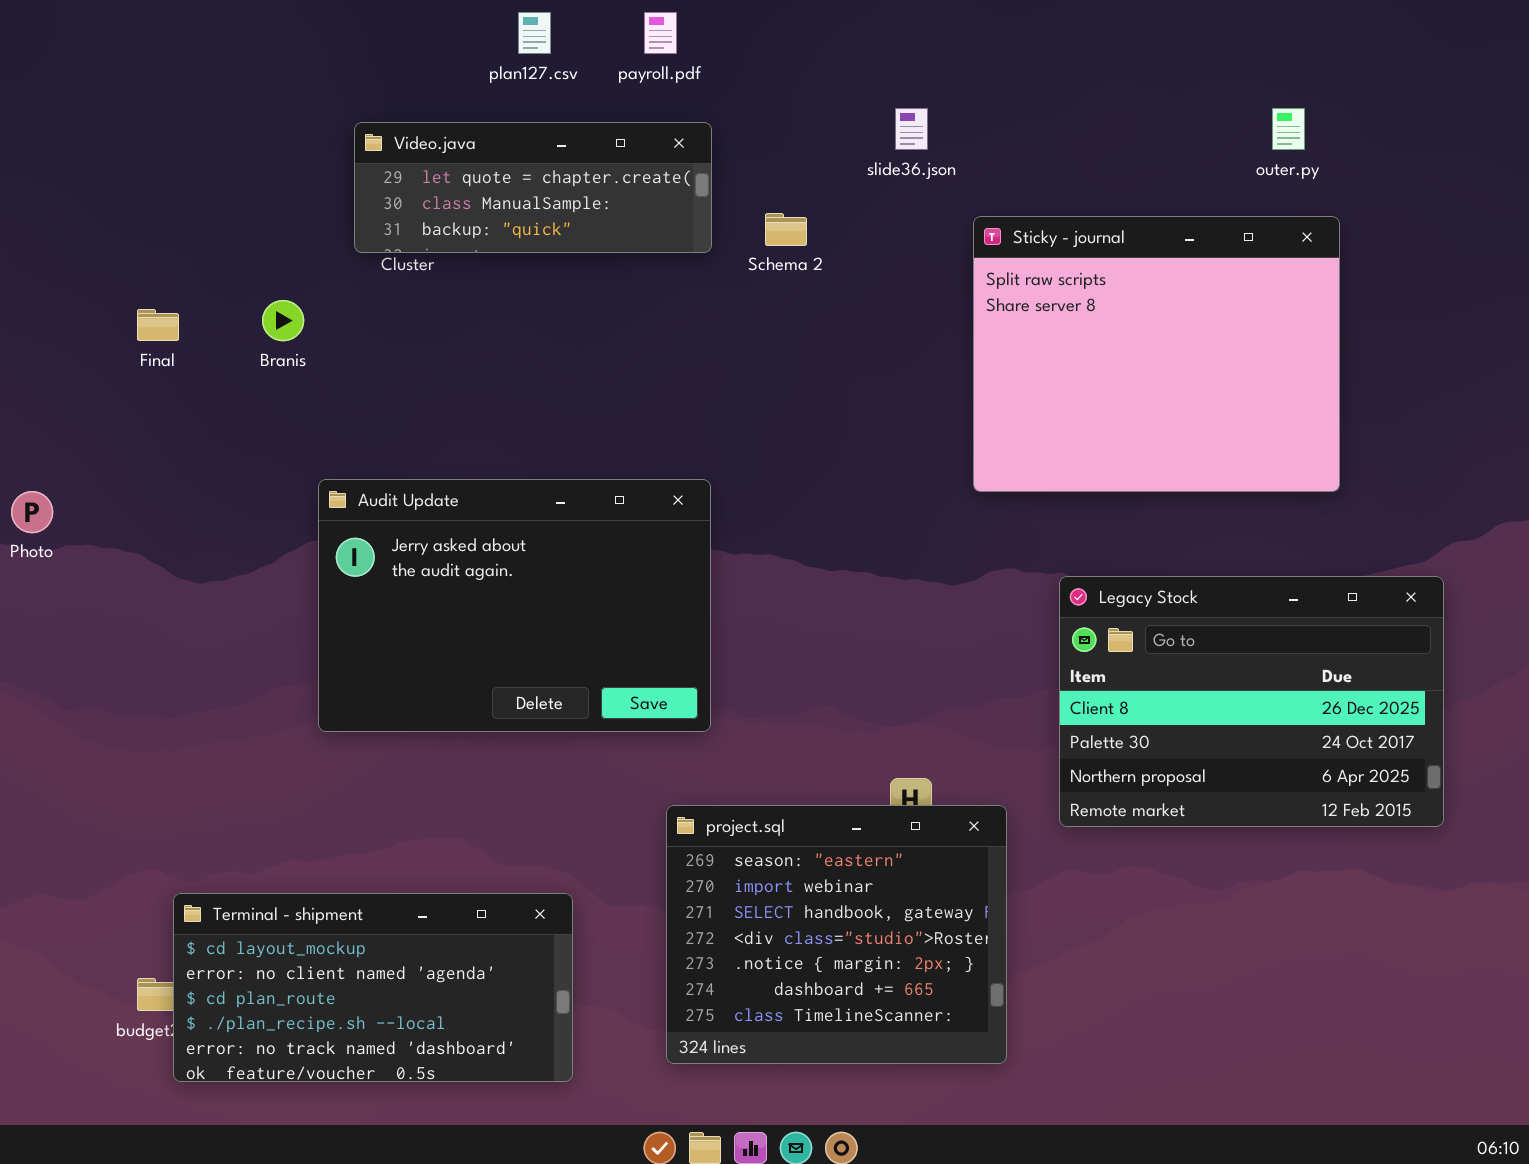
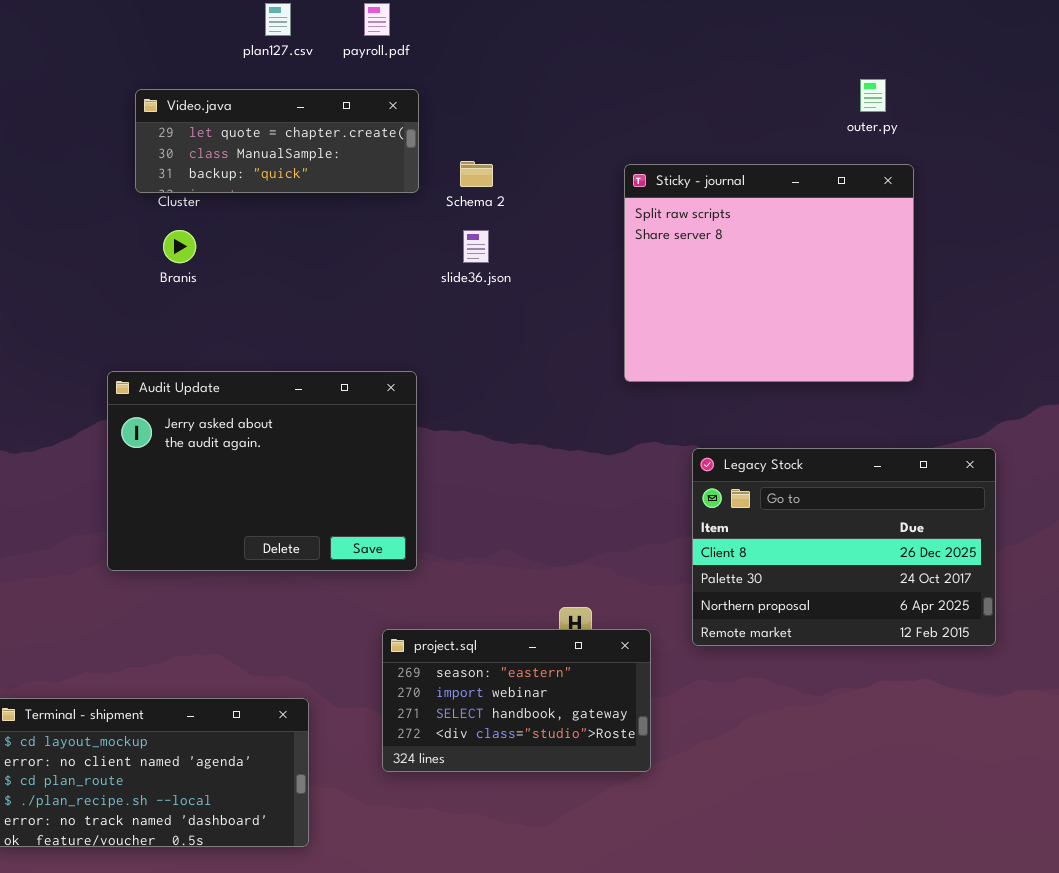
slide36.json: [895,108,928,150] -> [463,230,489,263], moved
Branis: [262,300,304,341] -> [163,230,196,263], moved
project.sql: [666,805,1007,1064] -> [382,629,651,772], resized

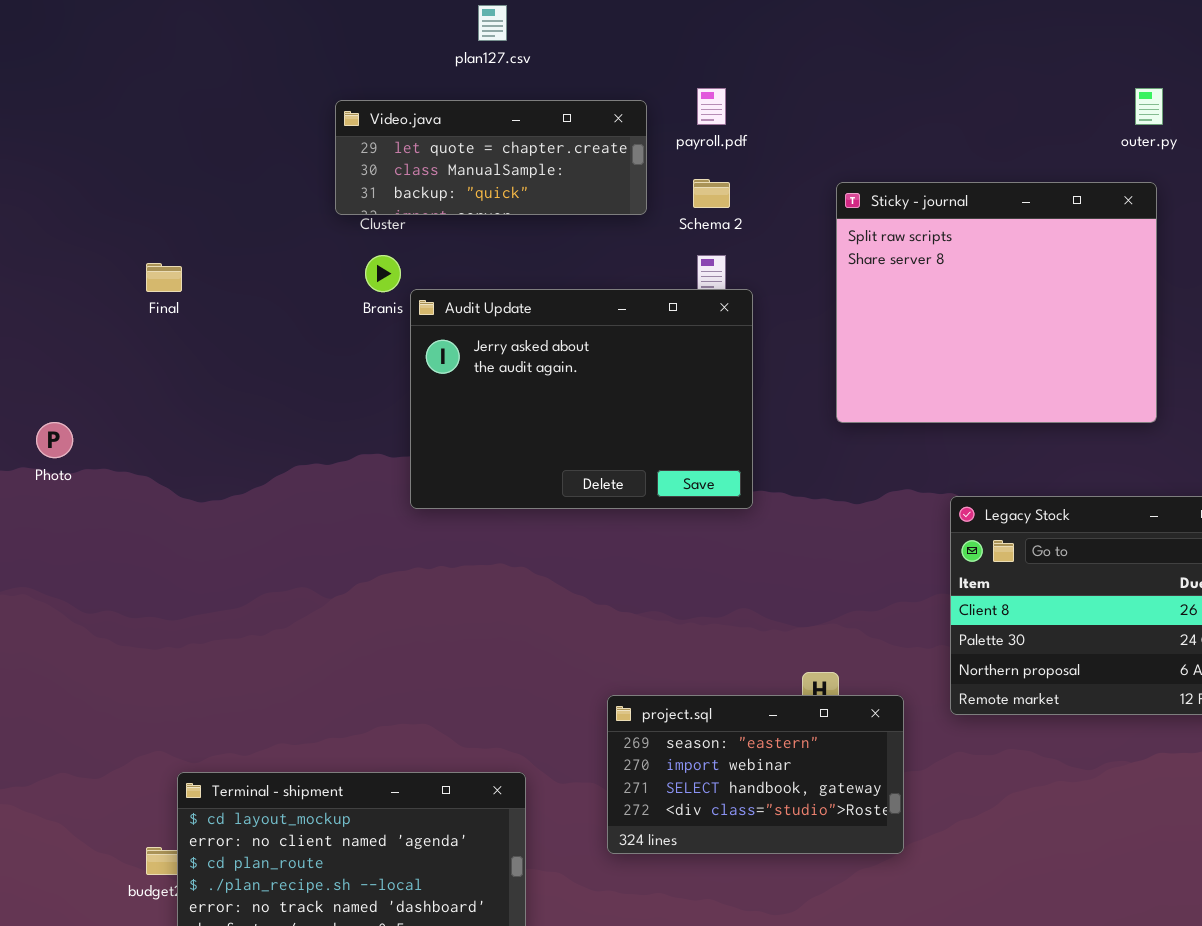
payroll.pdf: [364,3,390,36] -> [697,88,726,125], moved
Sticky - journal: [624,164,914,382] -> [836,182,1157,423], moved
Audit Update: [107,371,417,571] -> [410,289,753,509], moved

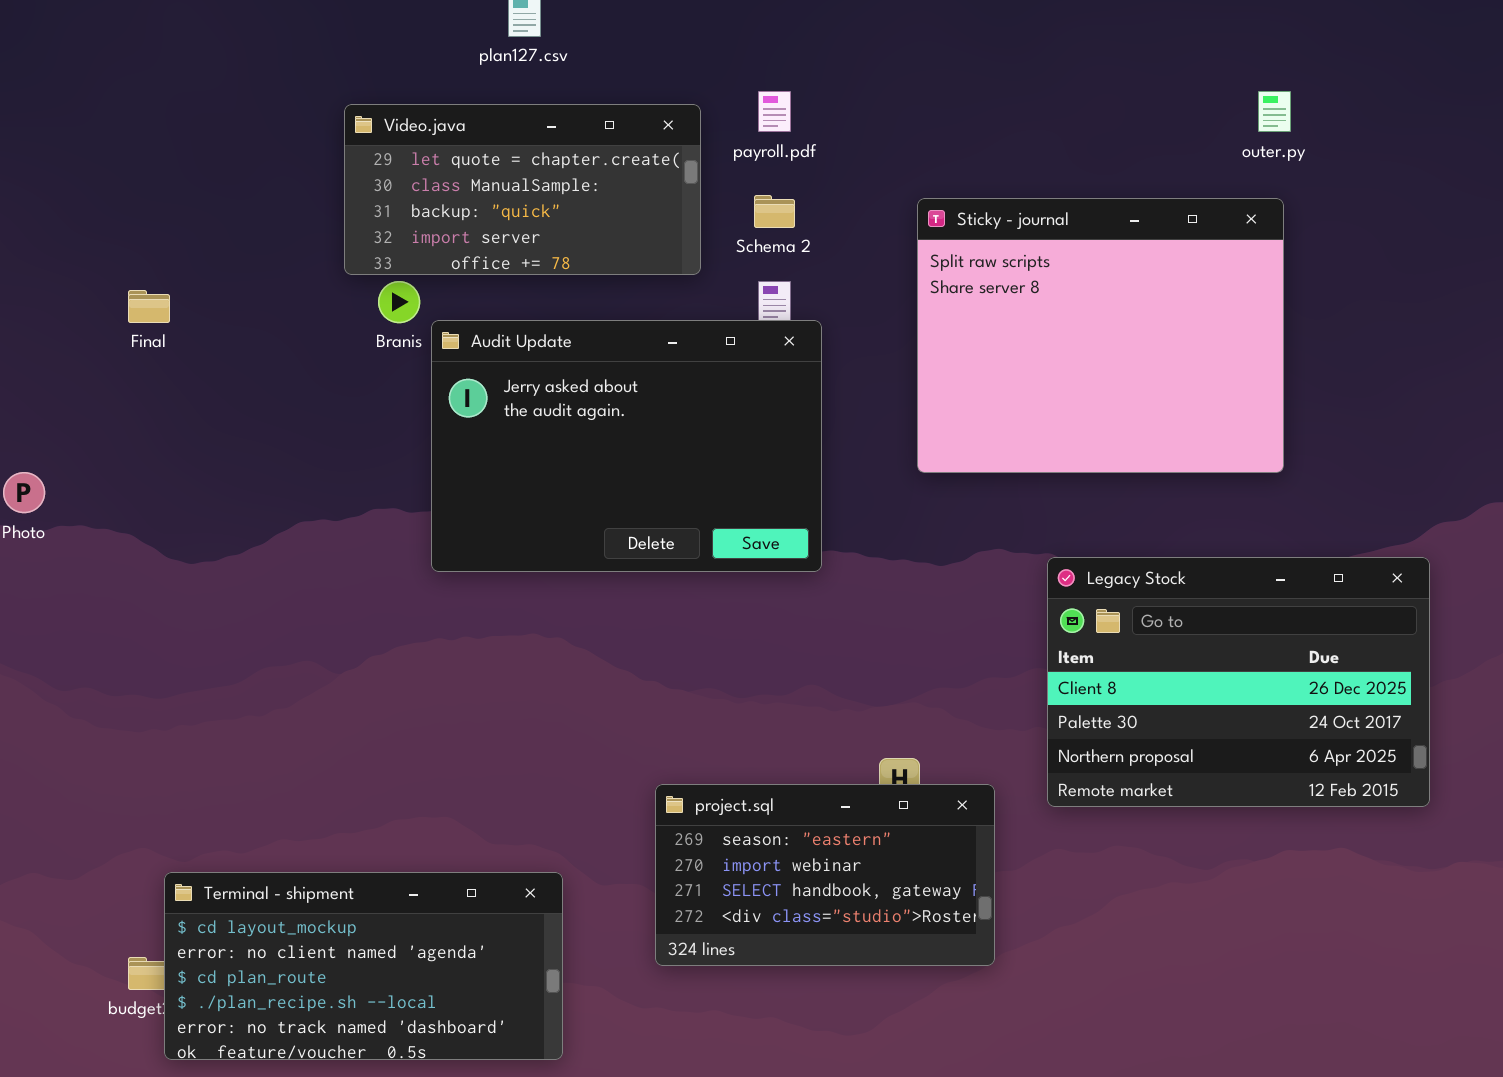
Video.java: [335,100,647,215] -> [344,104,701,275], resized

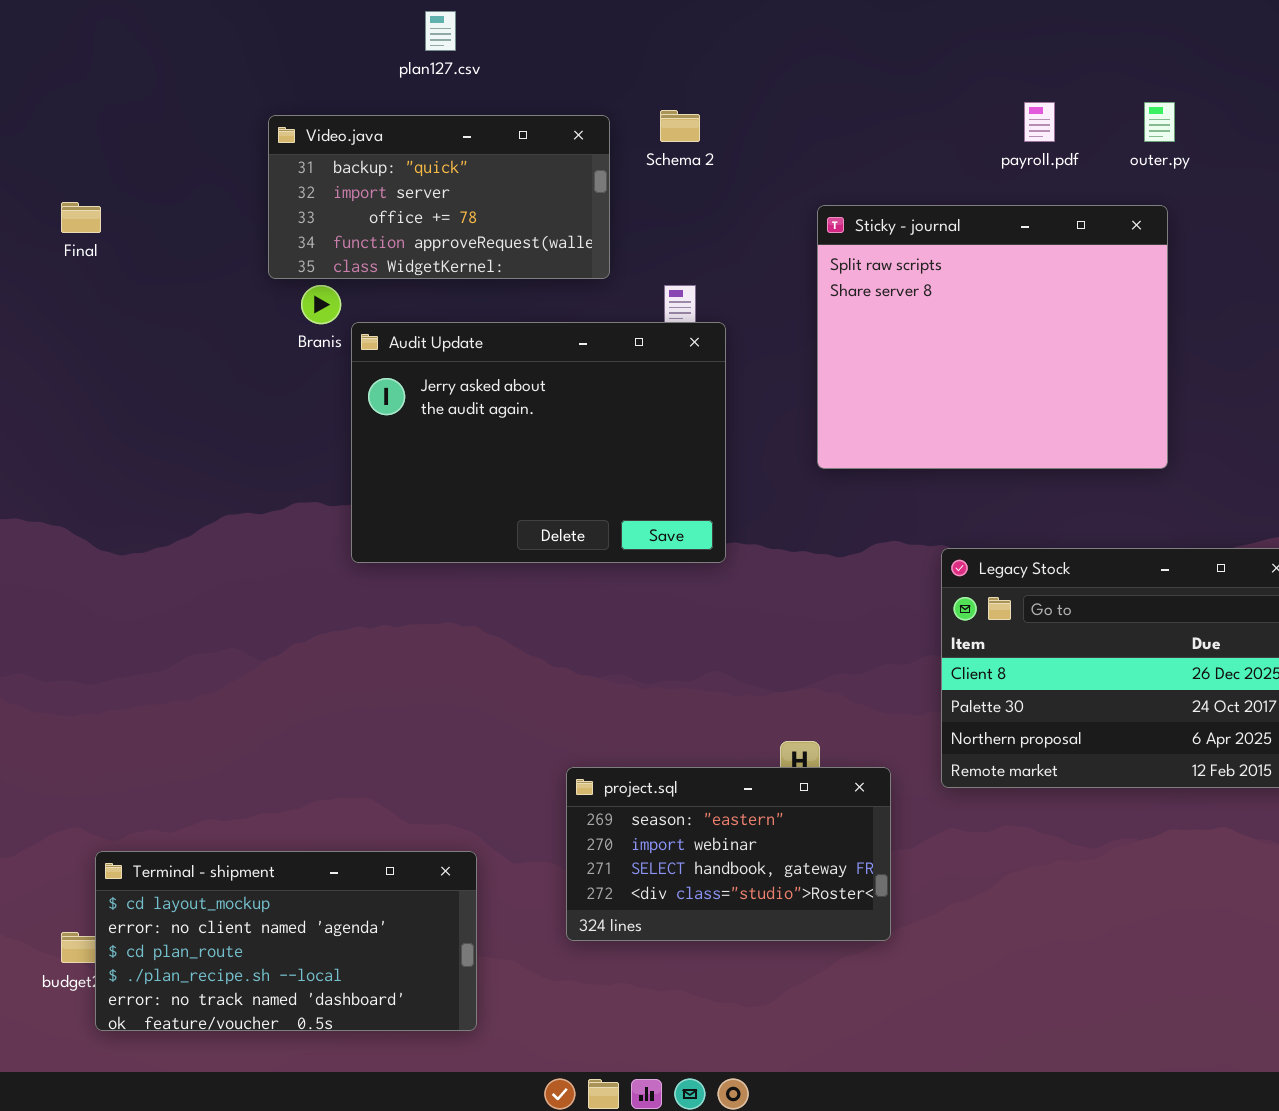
payroll.pdf: [758,91,791,132] -> [1024,102,1055,142], moved
Video.java: [344,104,701,275] -> [268,115,610,279], scrolled down 2 rows
Schema 2: [754,195,795,228] -> [660,110,700,142], moved
Final: [128,290,170,323] -> [61,202,101,233], moved

